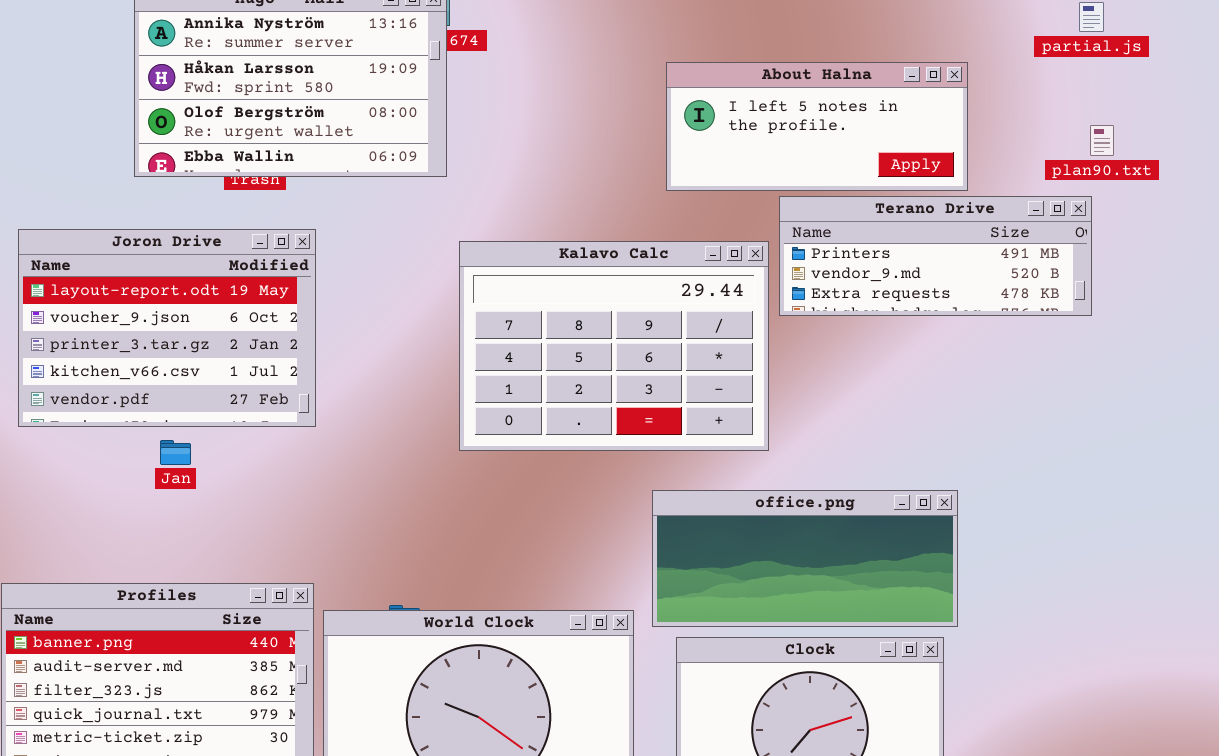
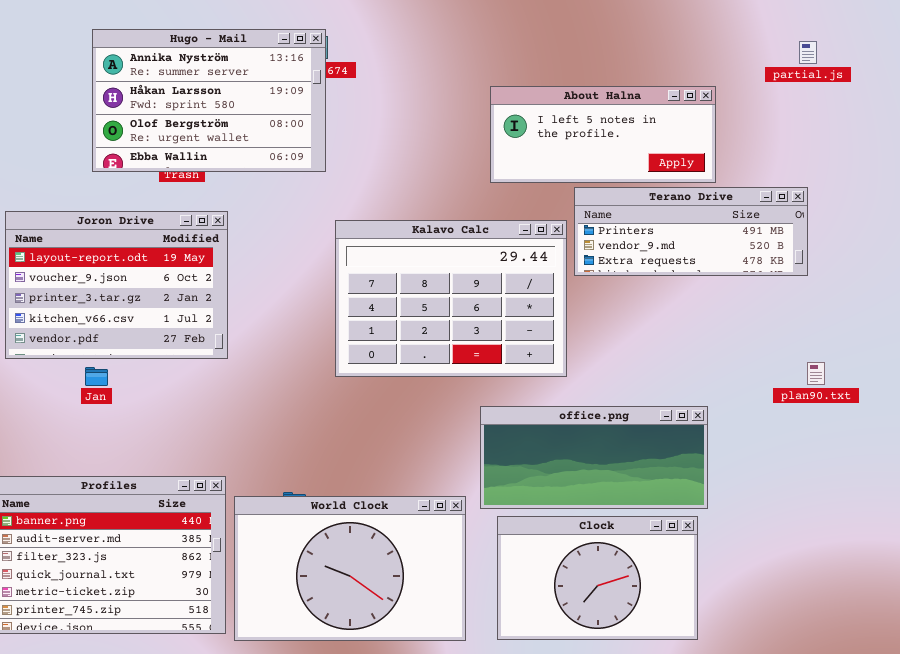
plan90.txt: [1090,125,1114,156] -> [807,362,825,385], moved
Jan: [160,440,191,465] -> [85,367,108,386], moved

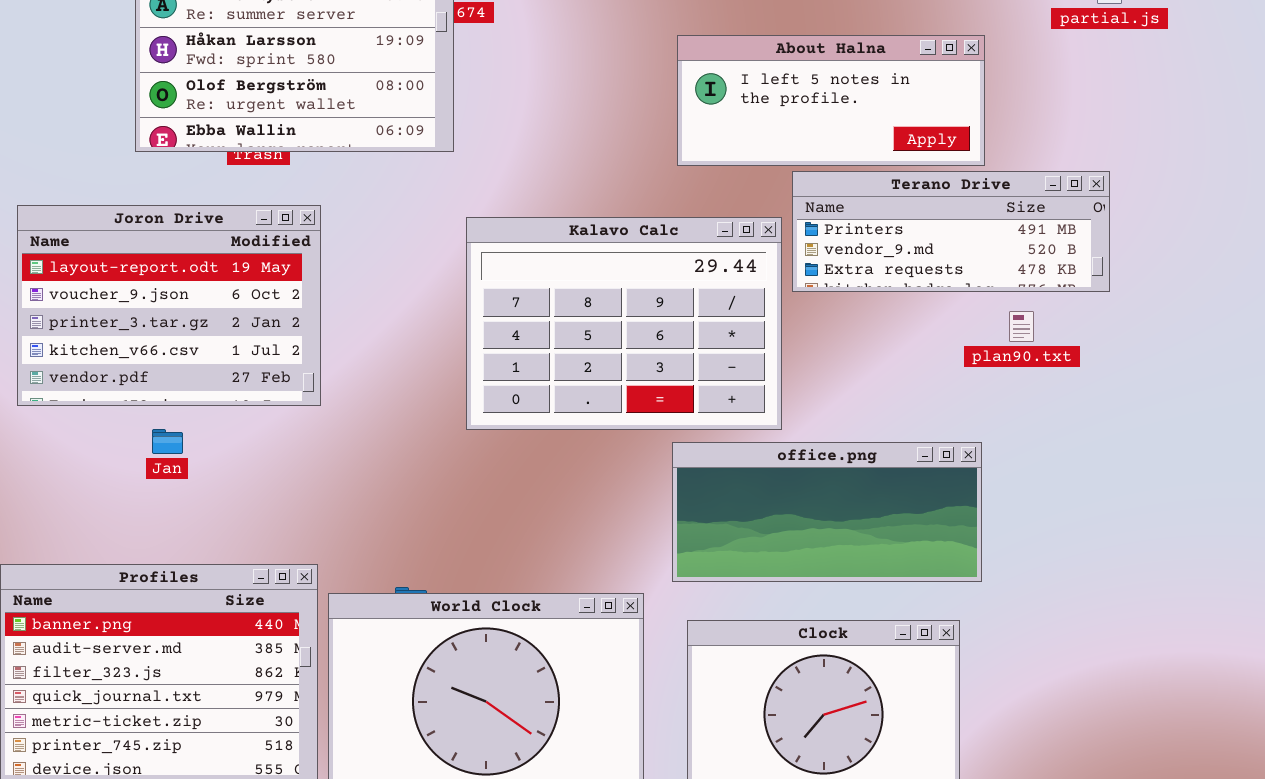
plan90.txt: [807,362,825,385] -> [1009,311,1034,342], moved
Jan: [85,367,108,386] -> [152,429,183,454], moved
office.png: [480,406,708,509] -> [672,442,982,582], moved

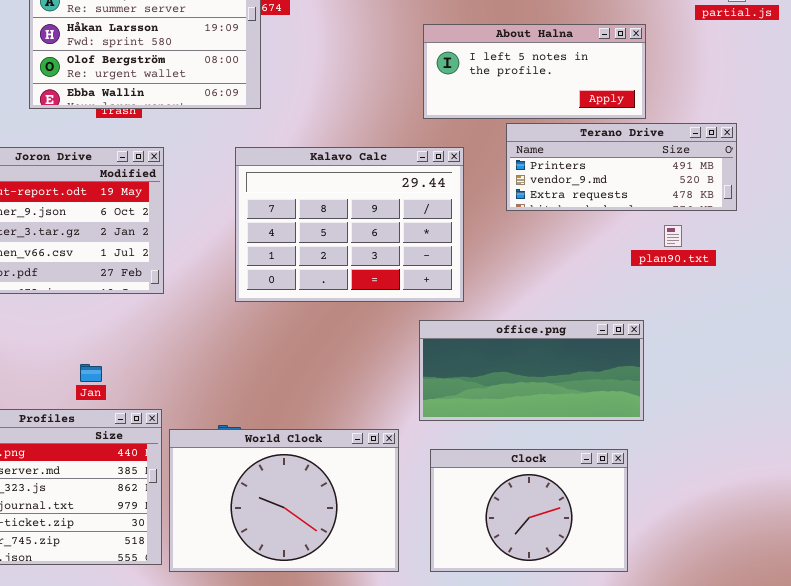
Kalavo Calc: [466,217,782,430] -> [235,147,464,302], moved
Jan: [152,429,183,454] -> [80,364,102,382], moved

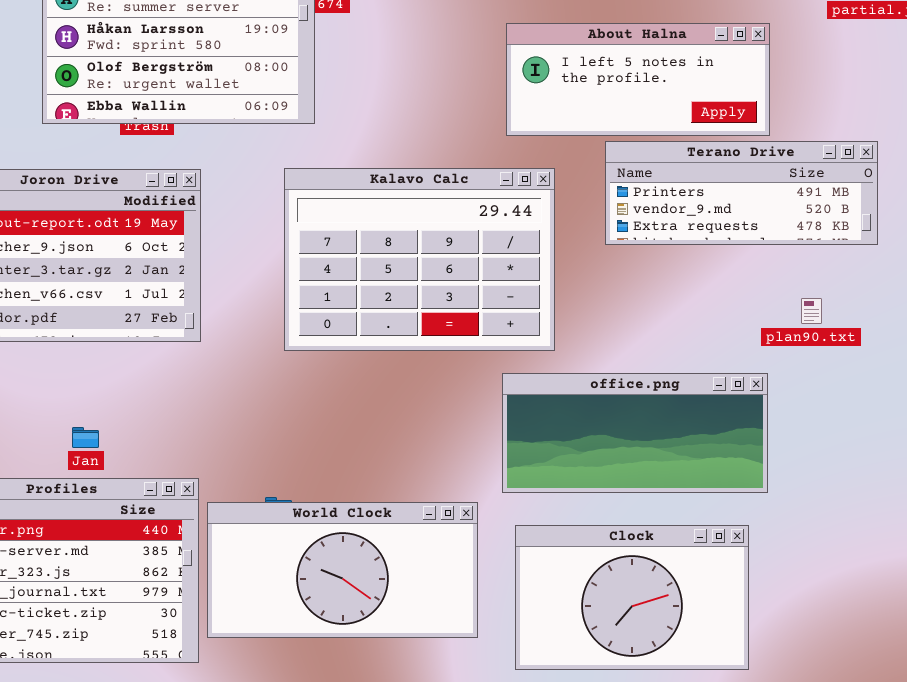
plan90.txt: [664,225,682,247] -> [801,298,822,324], moved
Jan: [80,364,102,382] -> [72,427,99,448], moved
World Clock: [169,429,399,572] -> [207,502,478,638], resized

